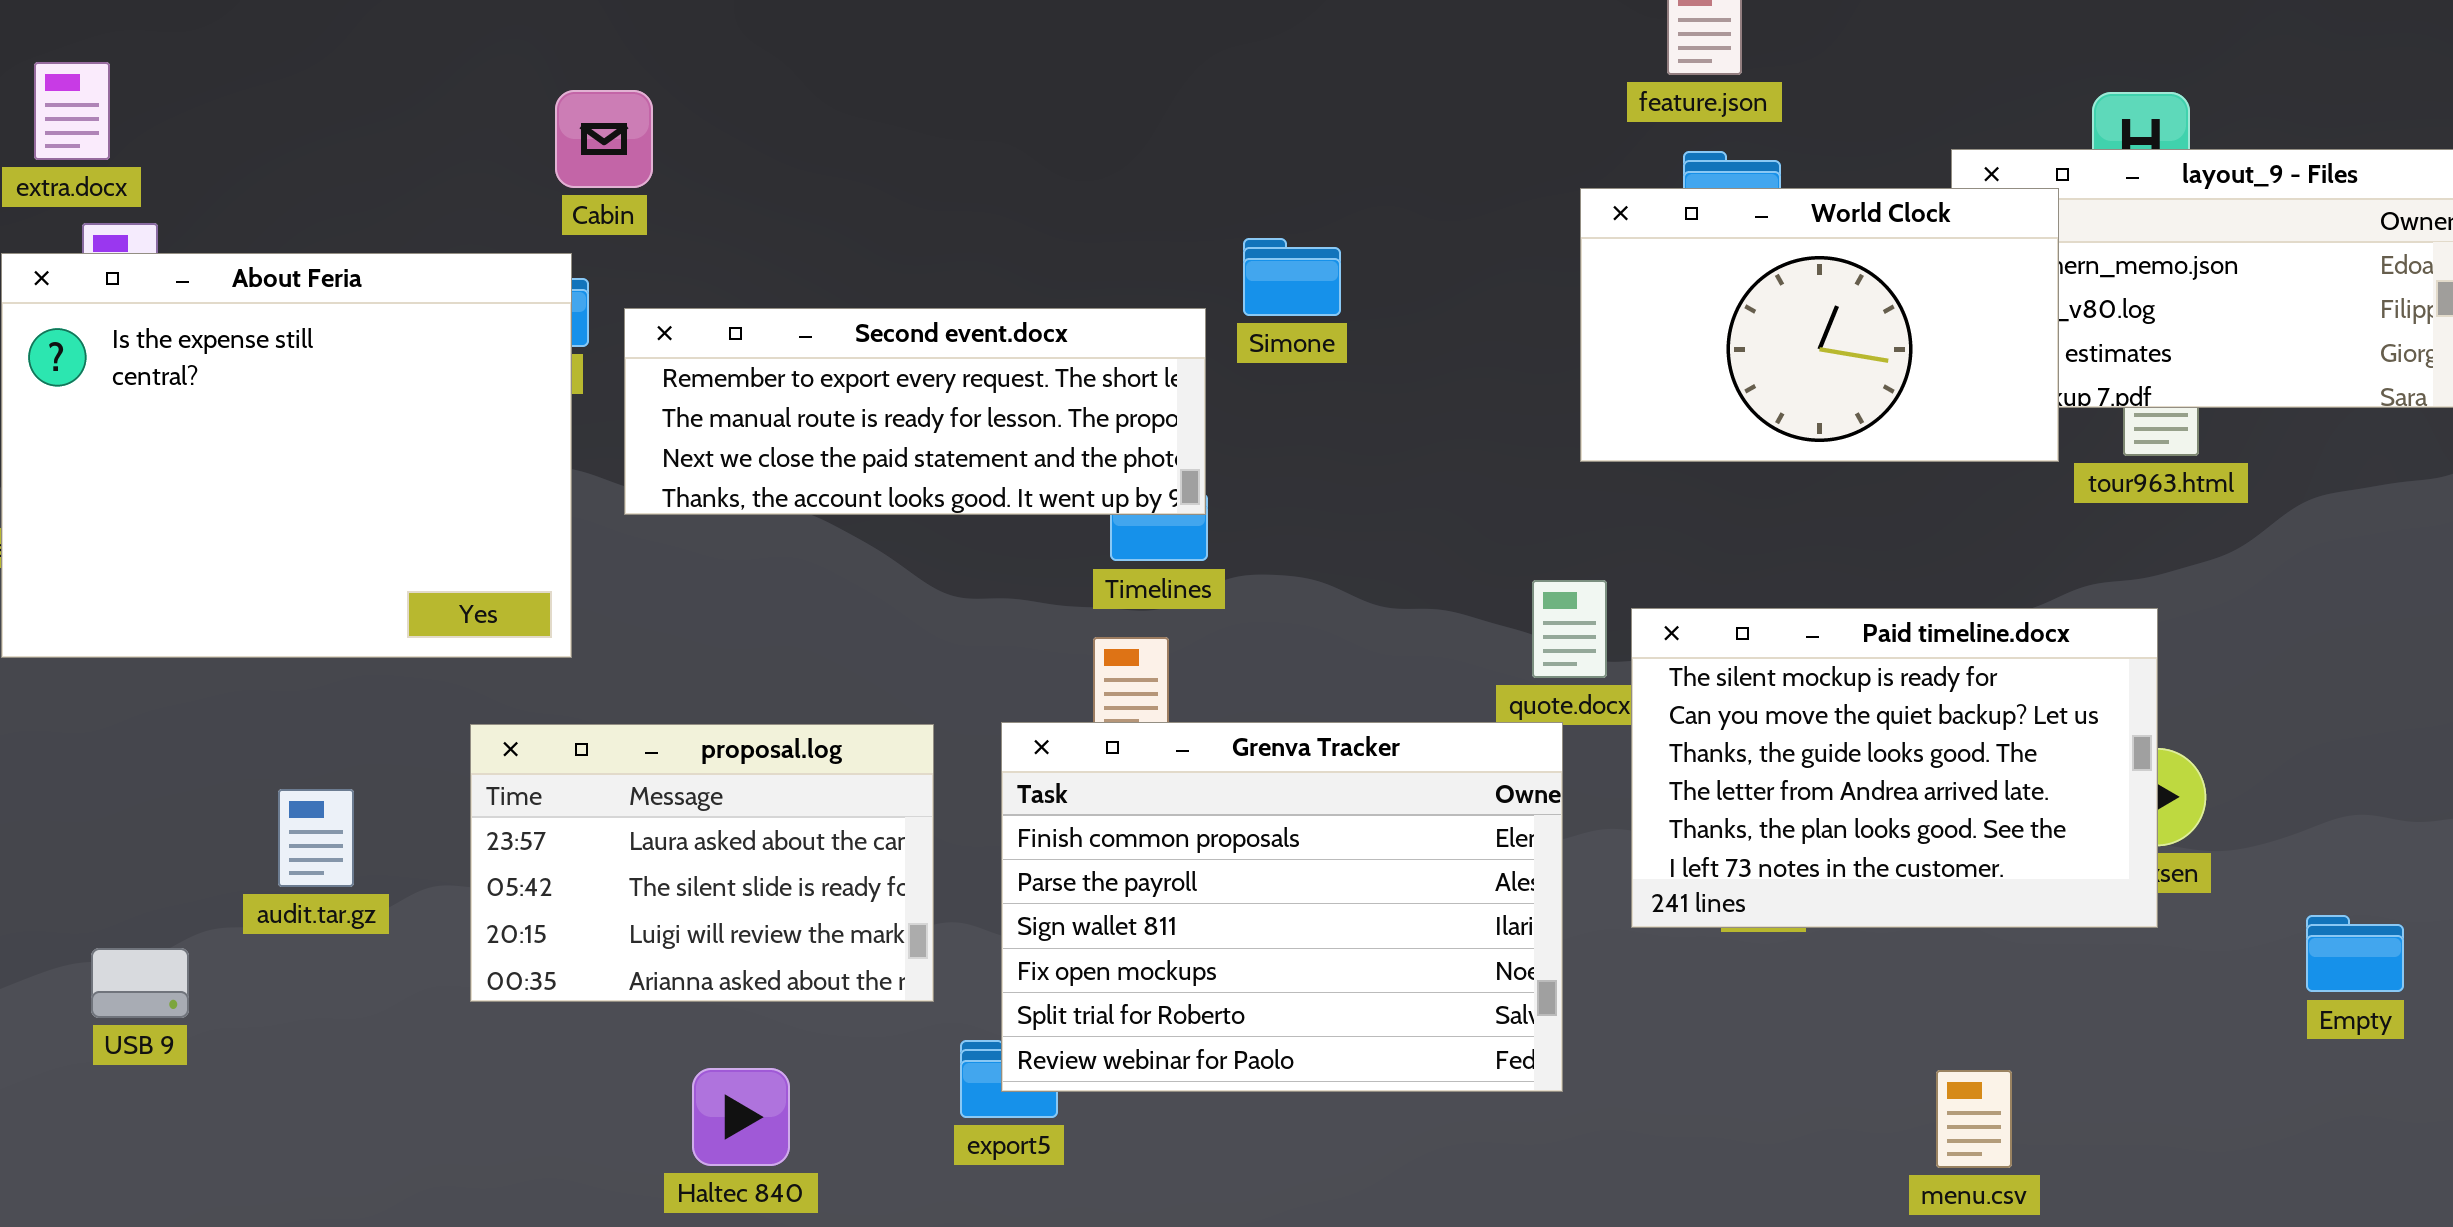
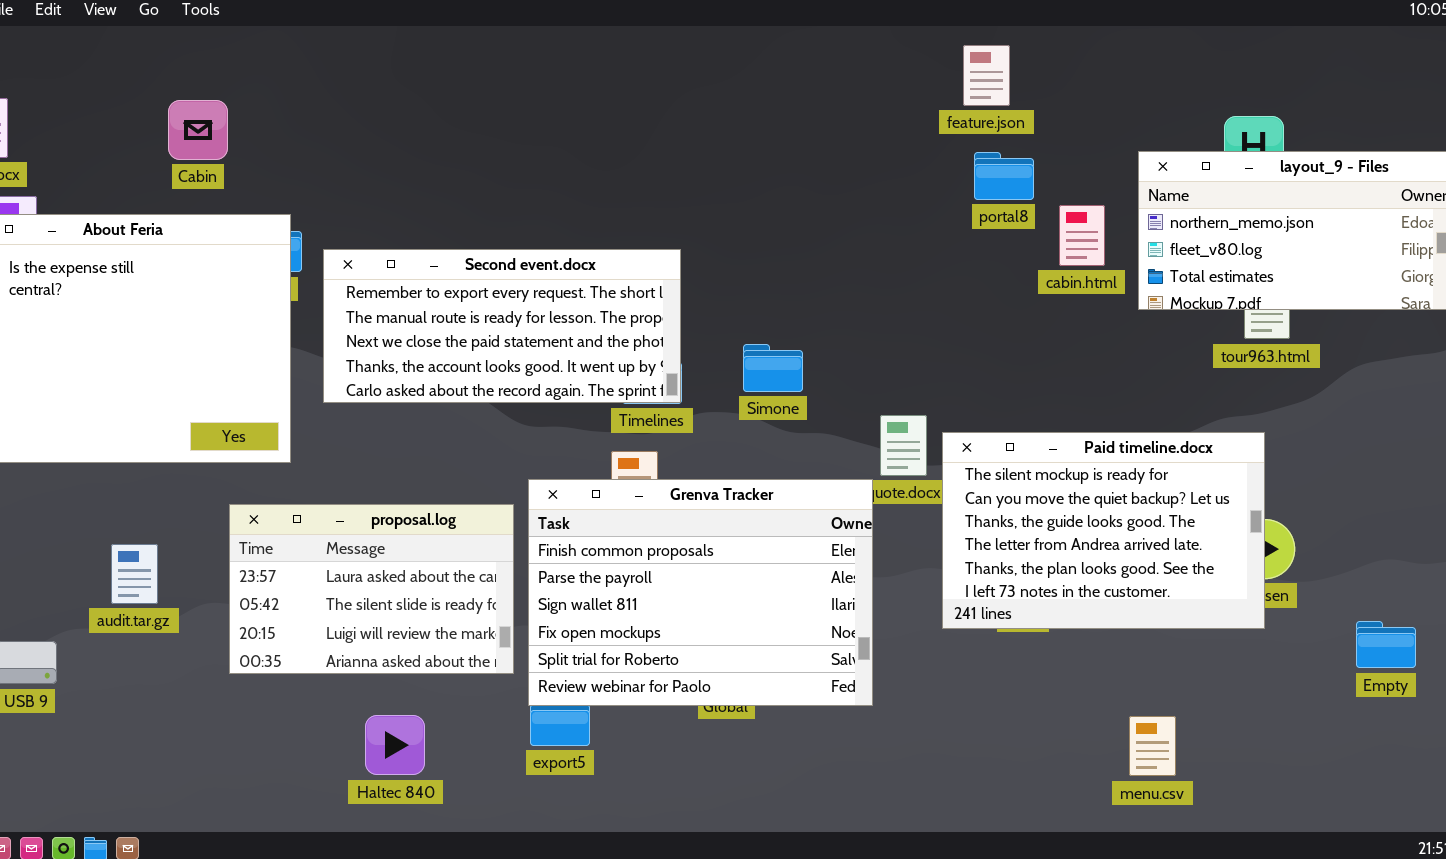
Cabin: [555,90,653,188] -> [168,100,228,160], moved
World Clock: [1580,188,2059,462] -> none, closed
Simone: [1243,238,1341,316] -> [743,344,803,392], moved
Second event.docx: [624,308,1206,515] -> [323,249,681,403], resized
Grenva Tracker: [1001,722,1563,1092] -> [528,479,873,706], moved

